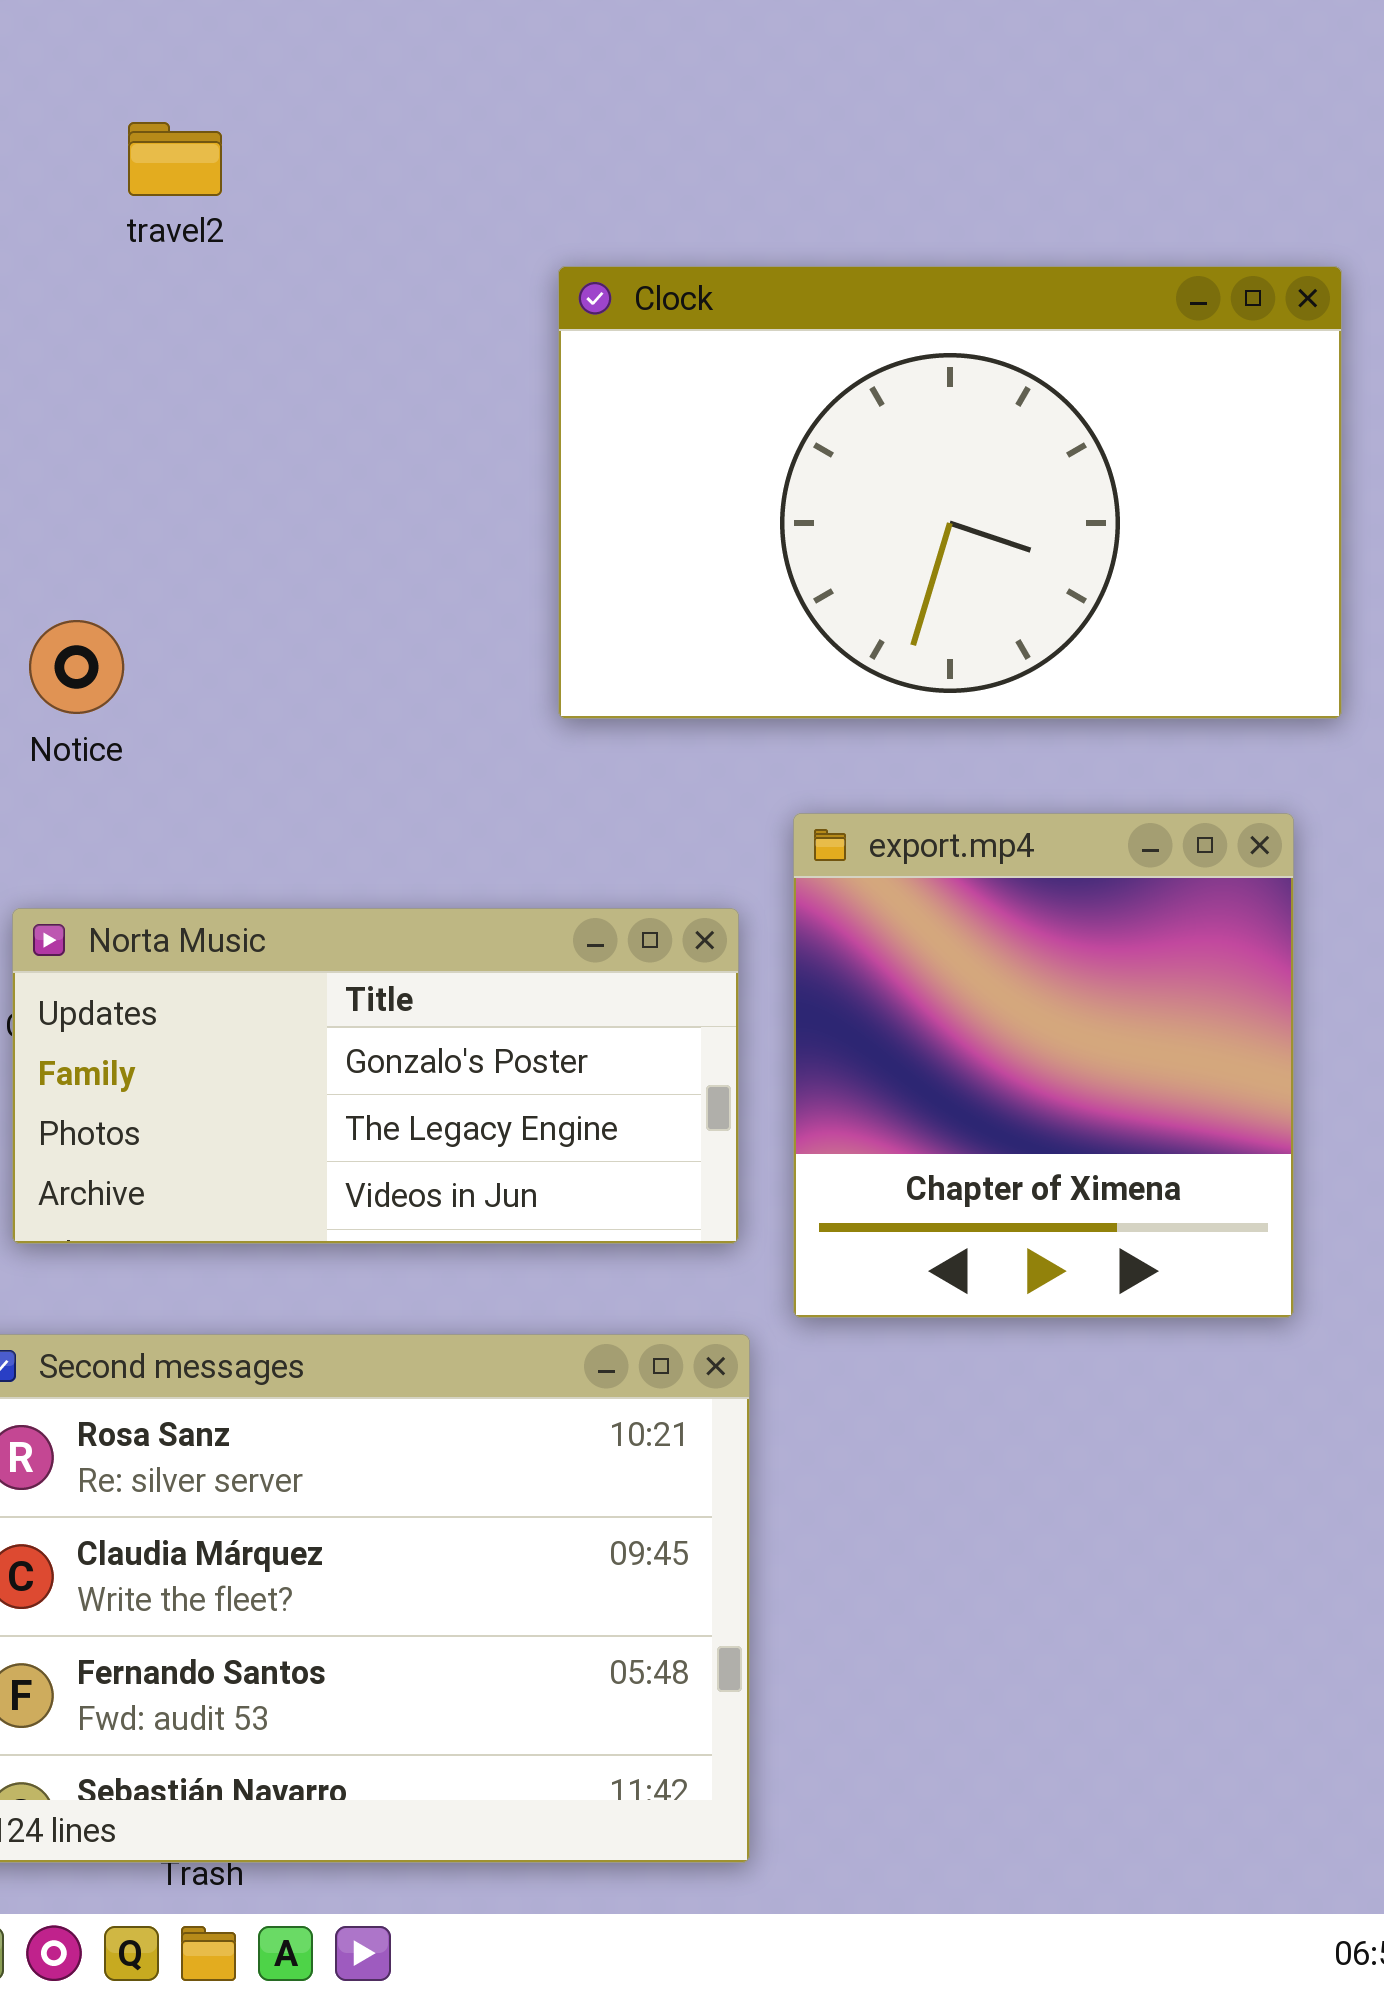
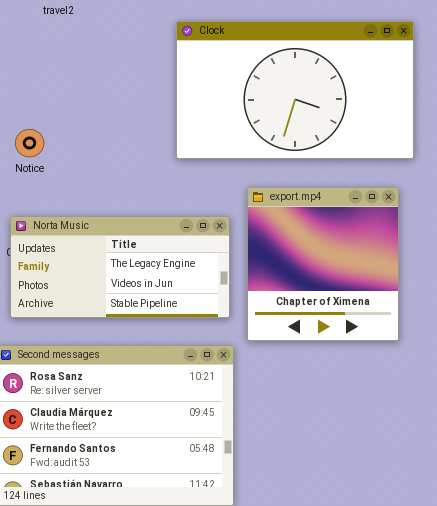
Norta Music: [12,908,739,1244] -> [10,216,230,318], scrolled down 1 row

